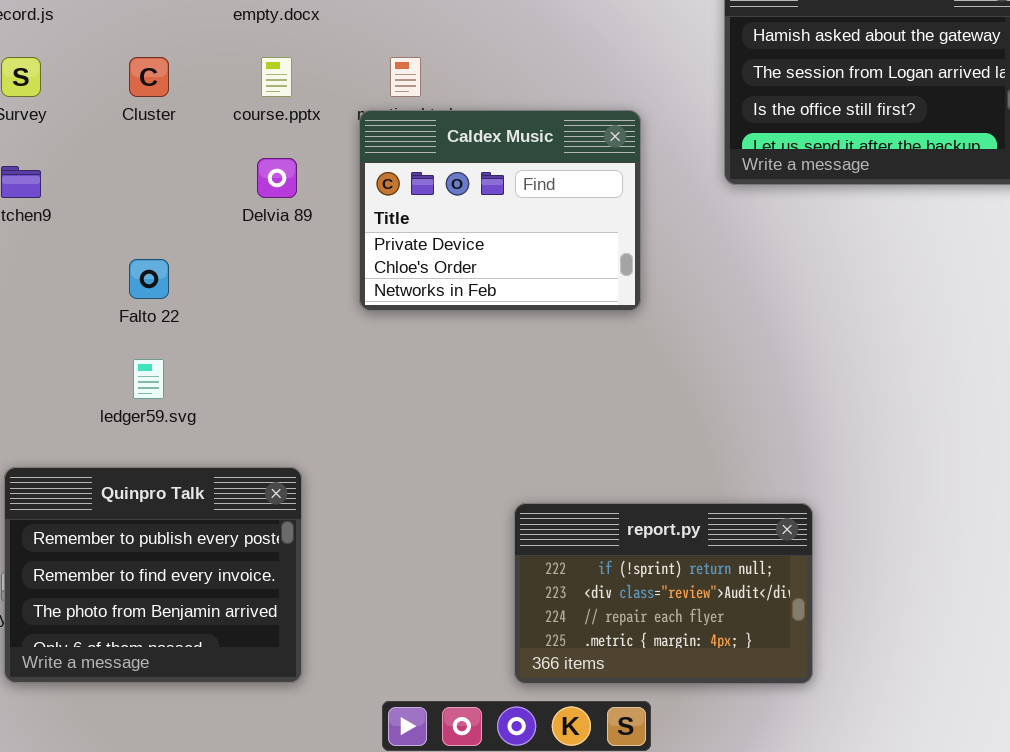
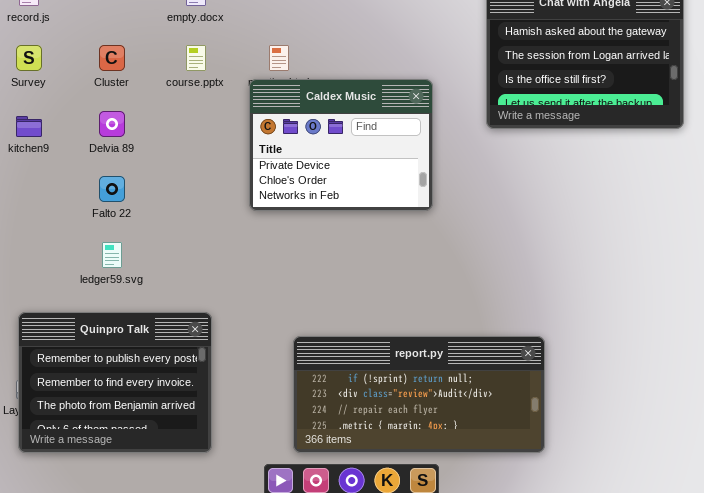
Delvia 89: [257,158,297,198] -> [99,111,125,137], moved
report.py: [514,503,813,684] -> [293,336,545,453], resized

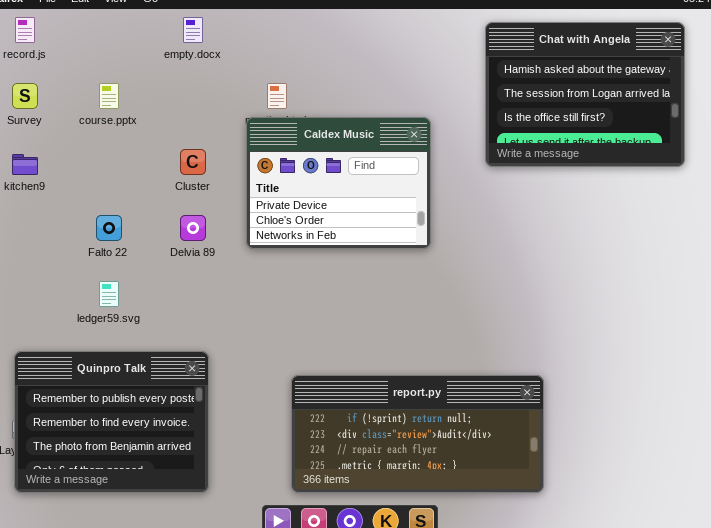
Cluster: [99,45,125,71] -> [180,149,206,175], moved
course.pptx: [186,45,206,71] -> [99,83,119,109], moved
Delvia 89: [99,111,125,137] -> [180,215,206,241], moved

